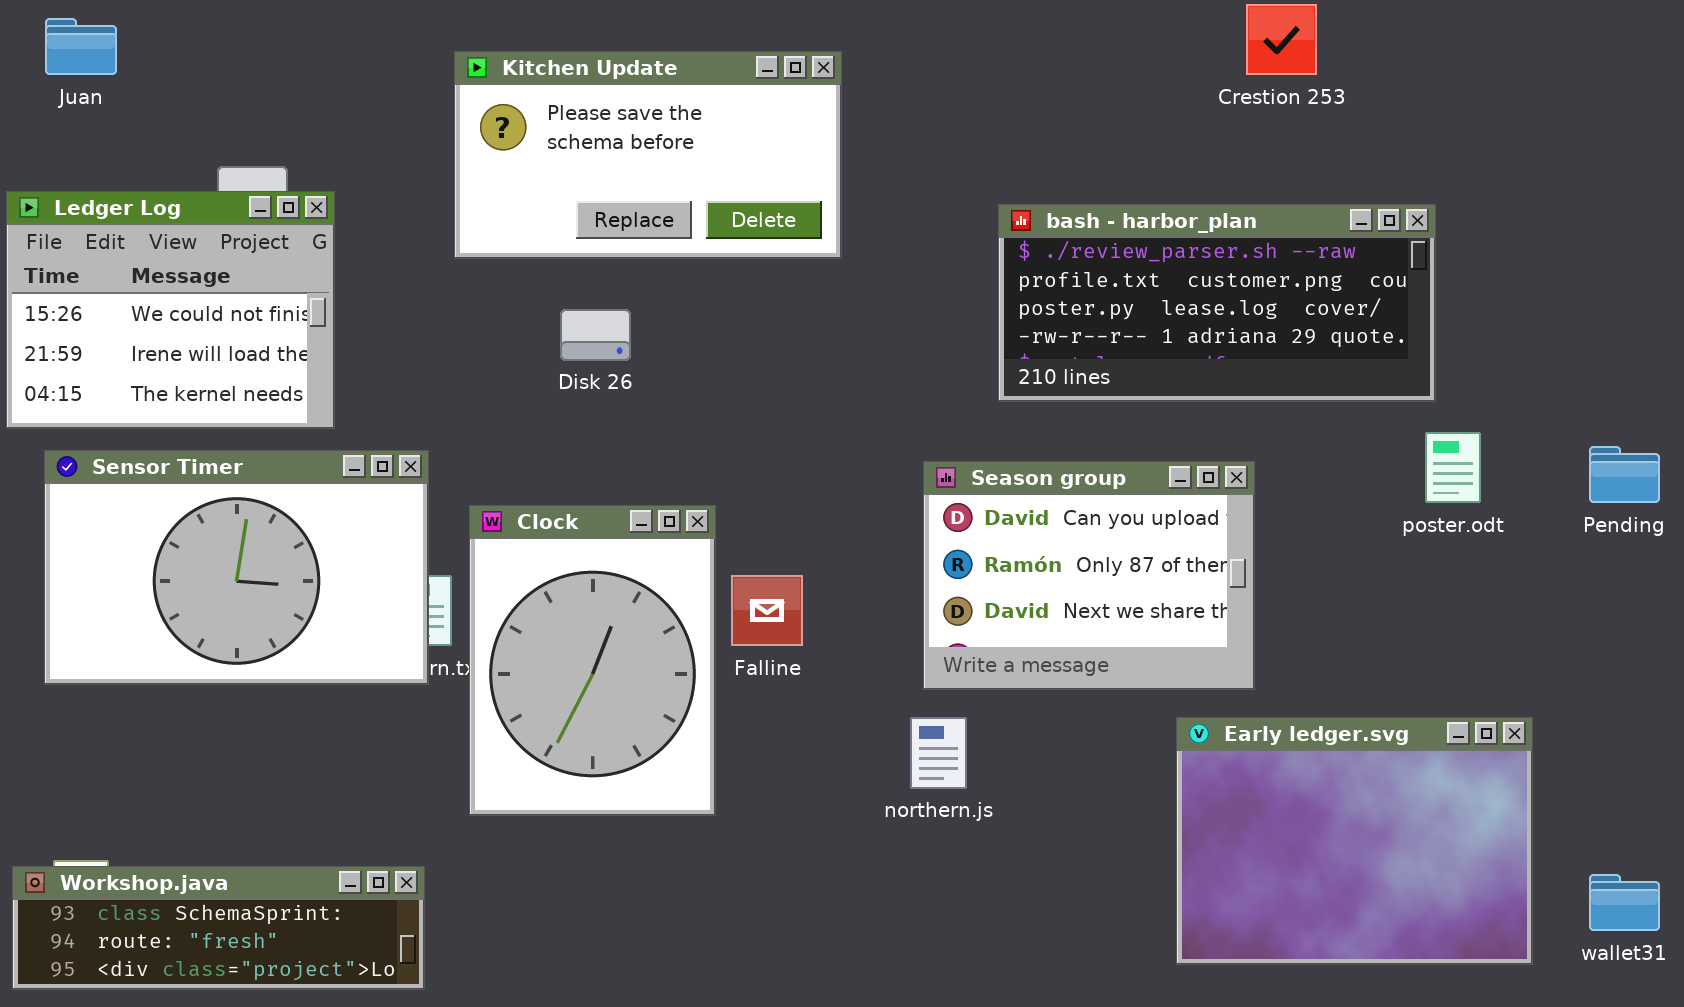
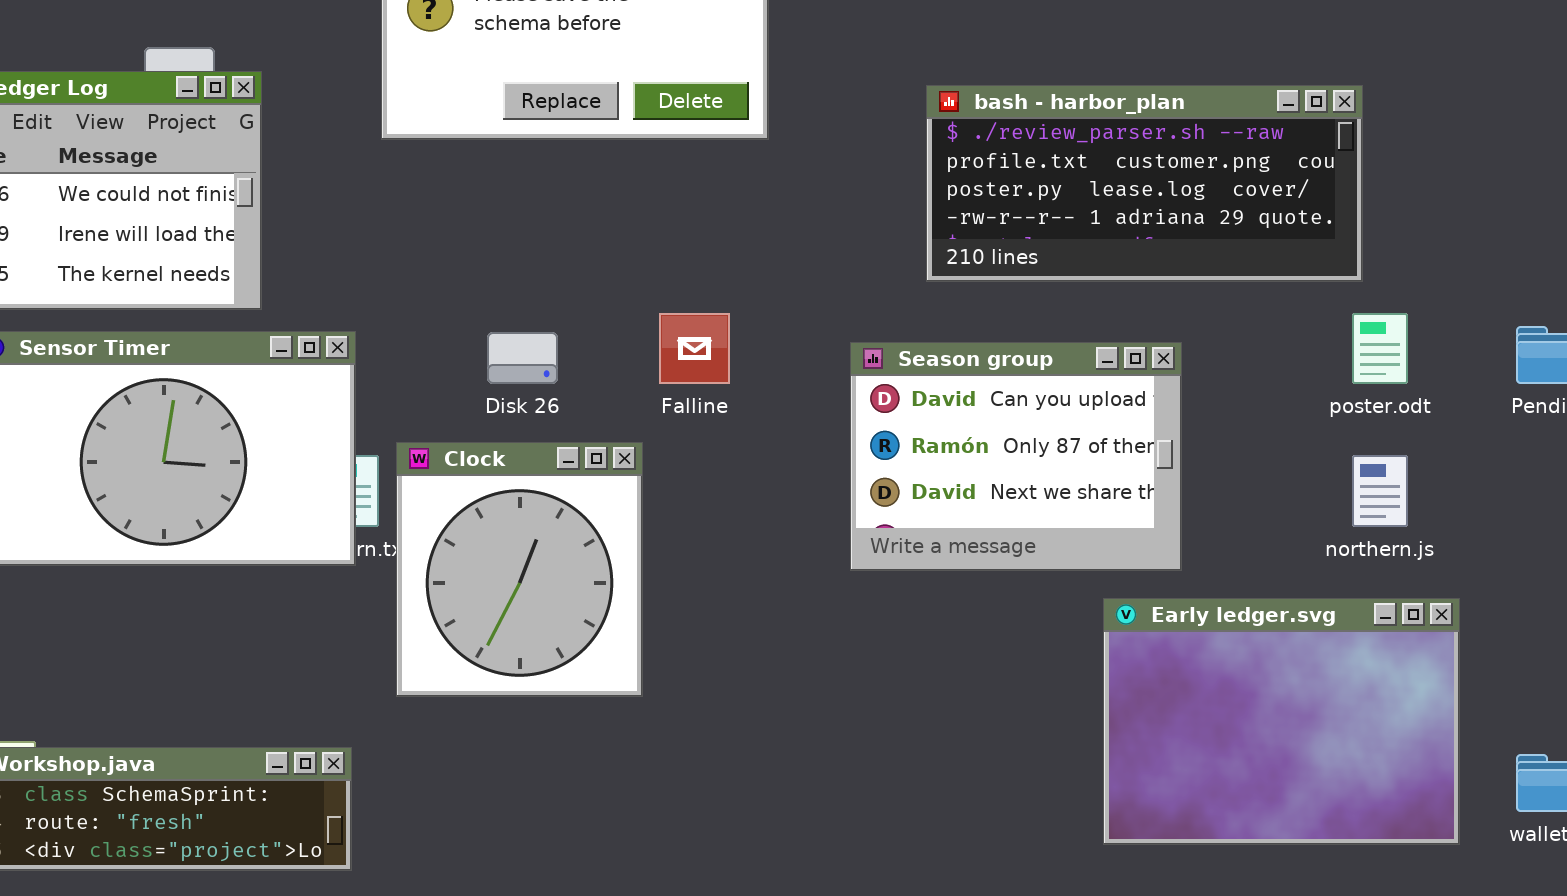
Disk 26: [560,309,631,361] -> [487,332,558,384], moved
Clock: [469,505,716,816] -> [396,442,643,697], resized
Falline: [731,575,803,646] -> [659,313,730,384], moved
northern.js: [910,717,967,789] -> [1352,455,1408,527], moved

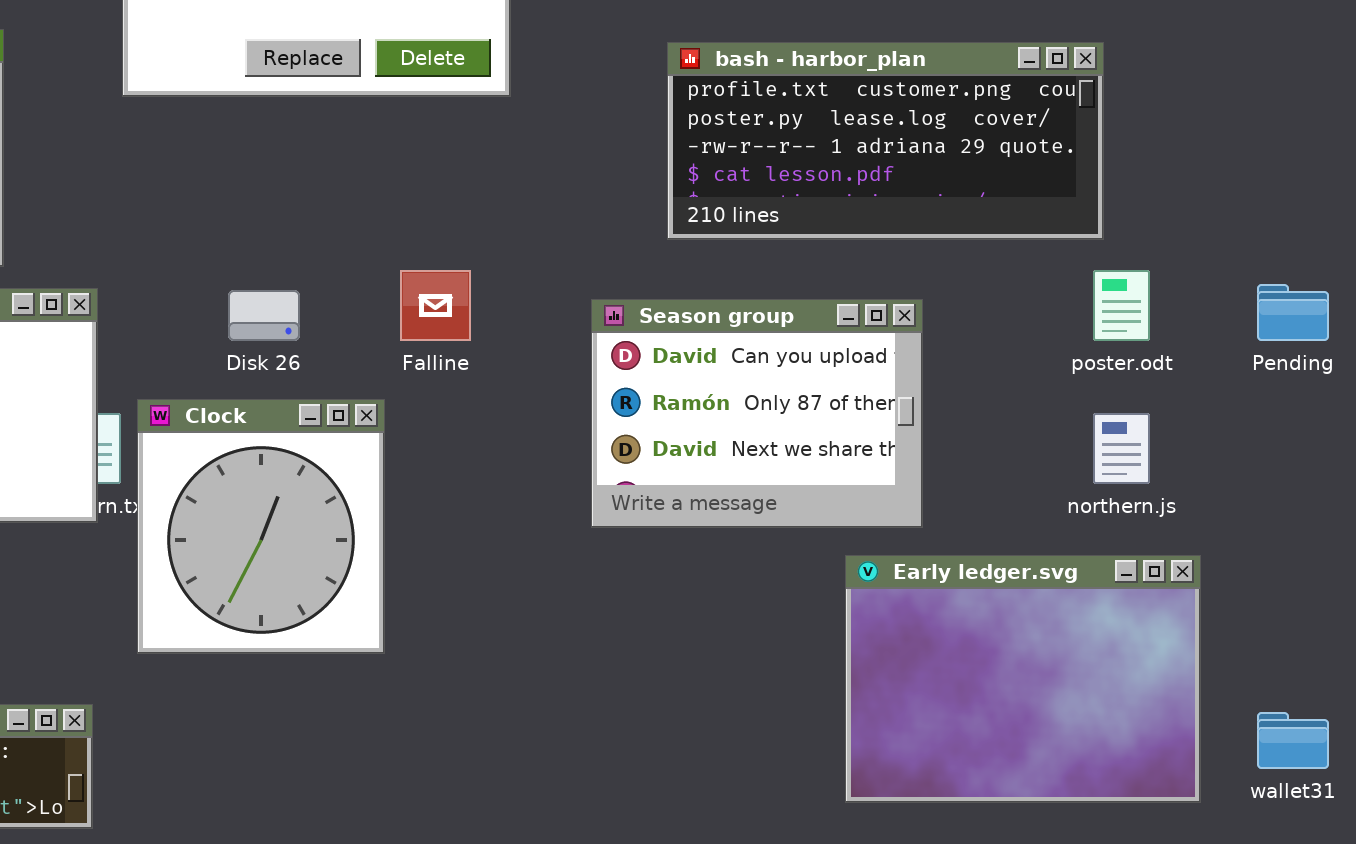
bash - harbor_plan: [926,85,1363,282] -> [667,42,1104,240], scrolled down 1 row

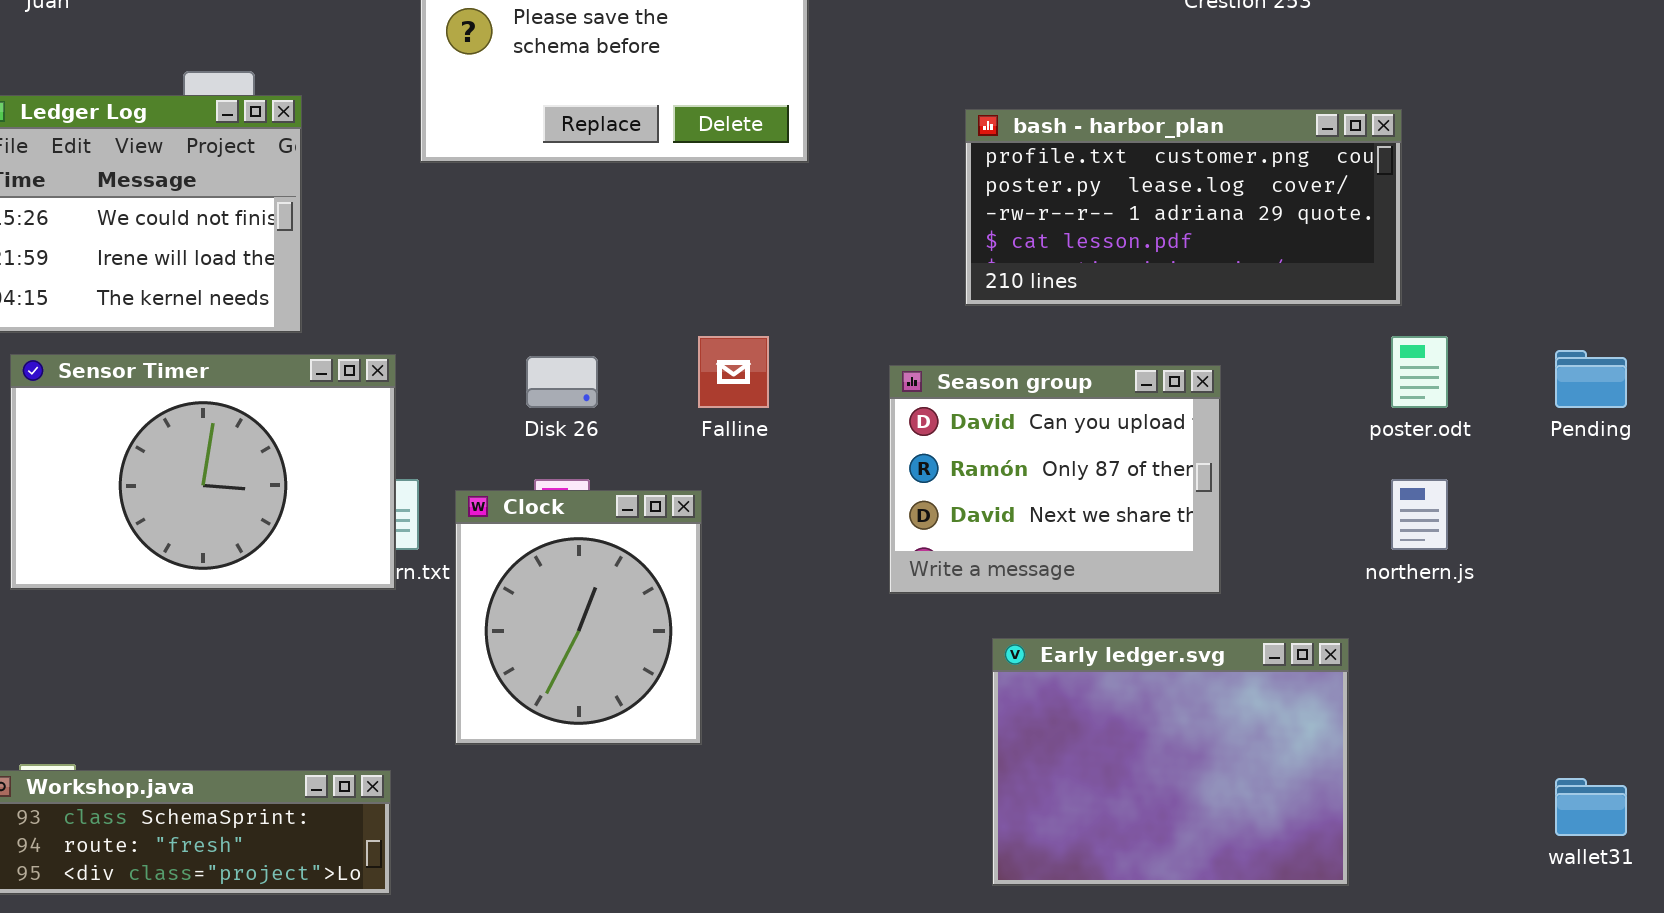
Clock: [137,399,385,654] -> [455,490,702,745], moved
Early ledger.svg: [845,555,1201,803] -> [992,638,1349,886], moved

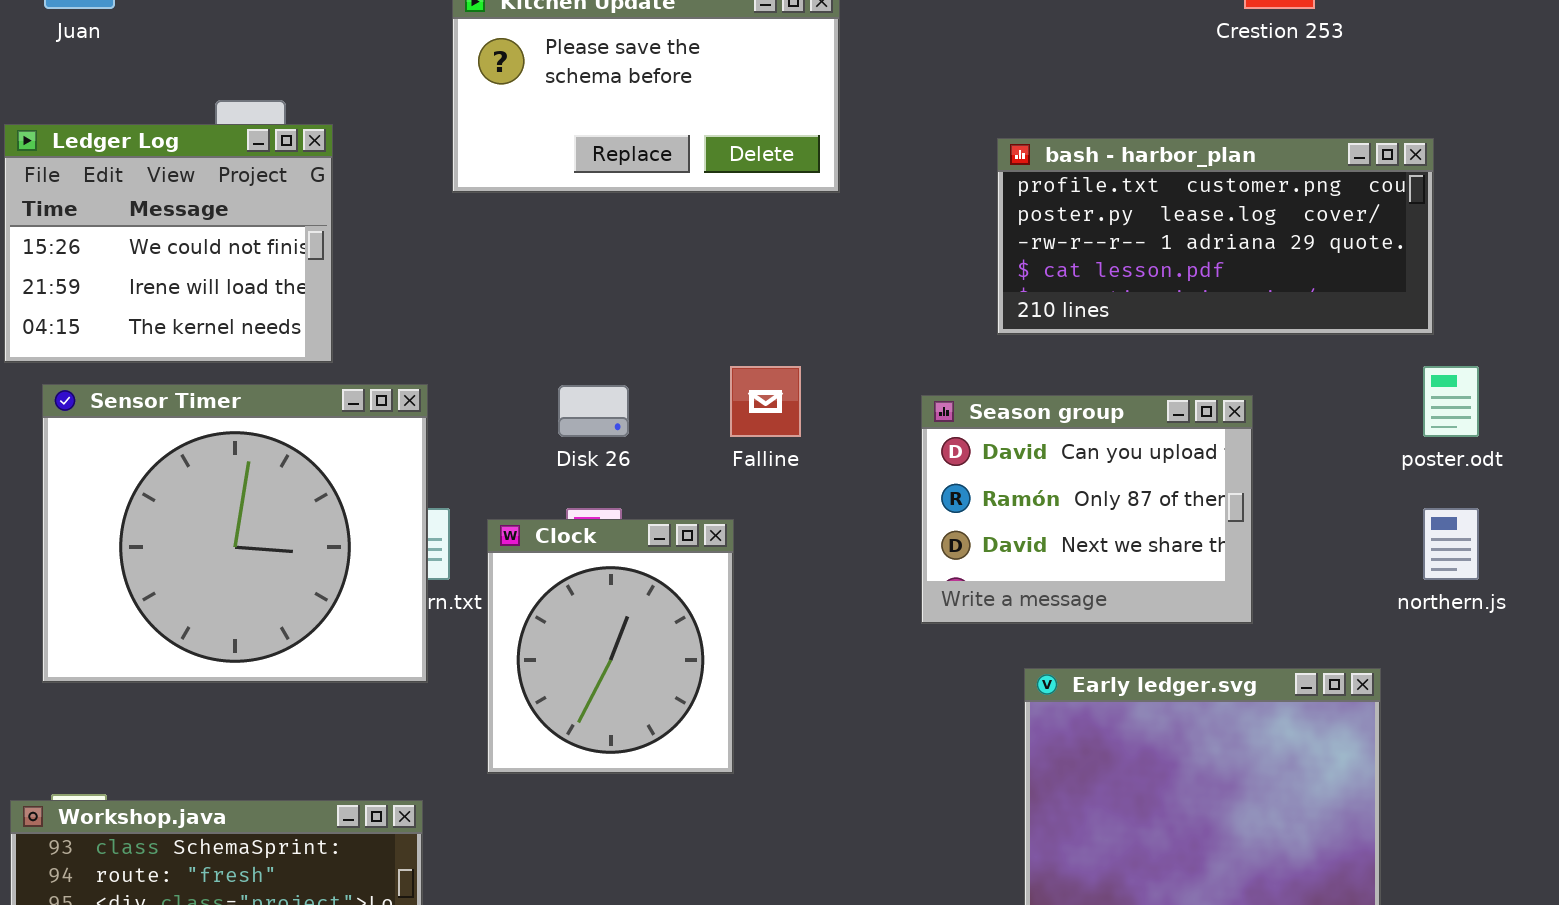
Sensor Timer: [10,354,396,590] -> [42,384,428,683], resized

